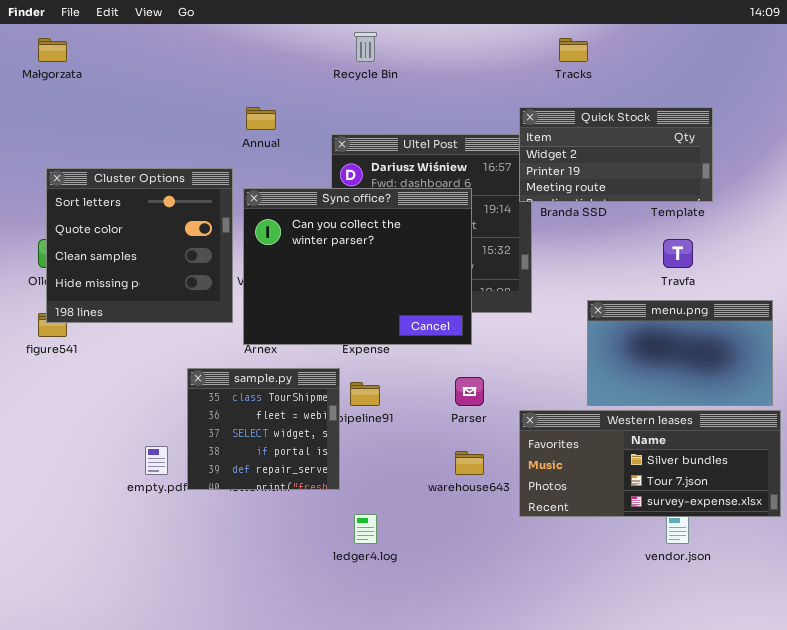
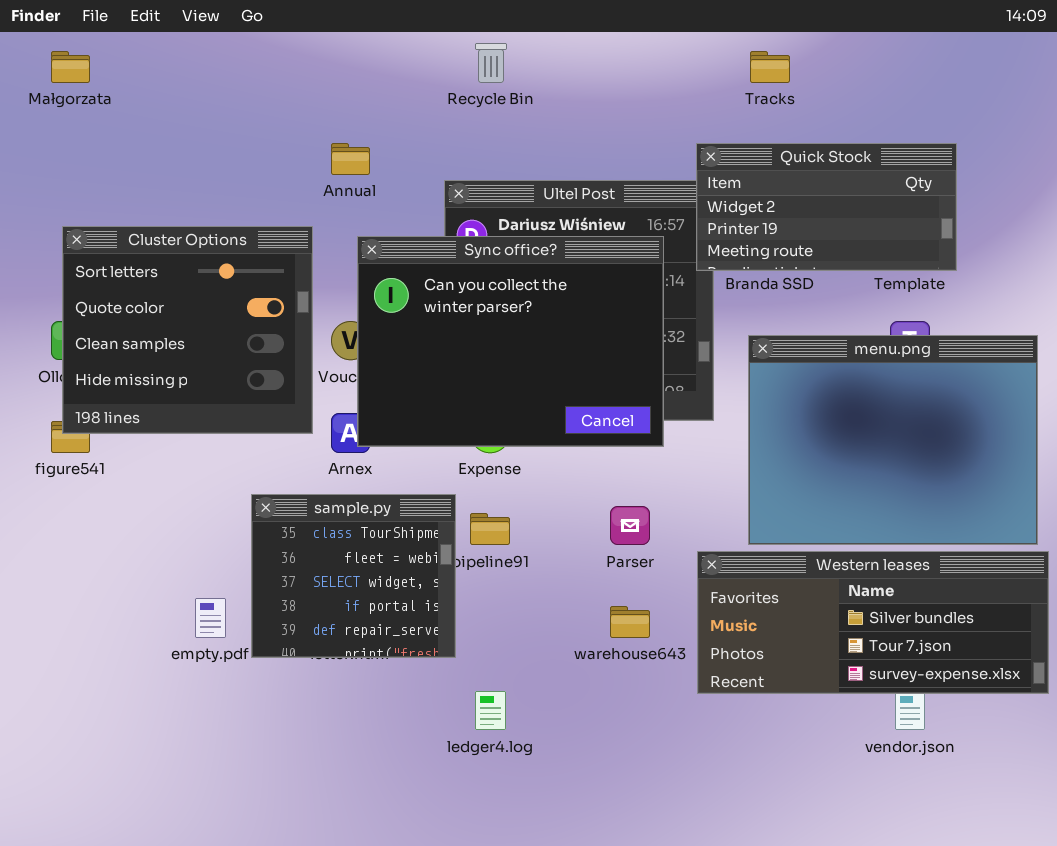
Sync office?: [243,188,472,345] -> [357,236,664,447], moved
menu.png: [587,300,773,406] -> [748,335,1038,545], resized

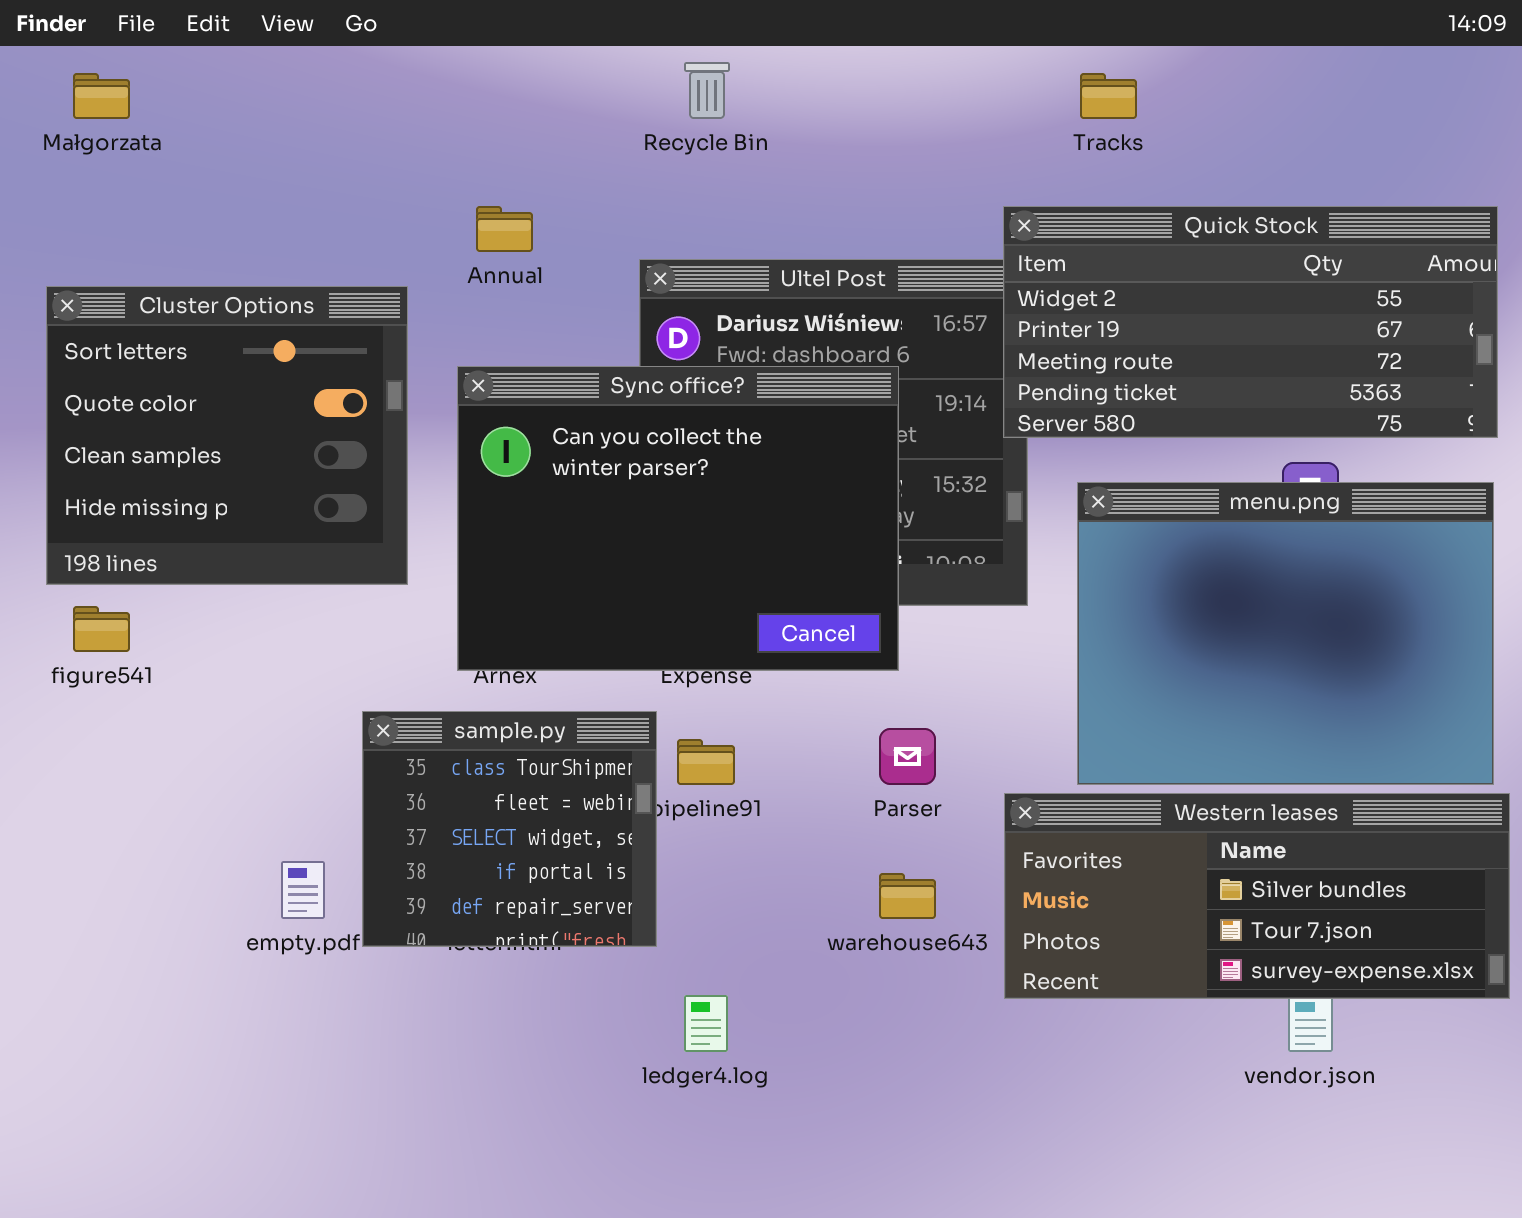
Quick Stock: [696,143,957,271] -> [1003,206,1498,438], resized
Cluster Options: [62,226,313,434] -> [46,286,408,585], moved
Sync office?: [357,236,664,447] -> [457,366,899,671], moved

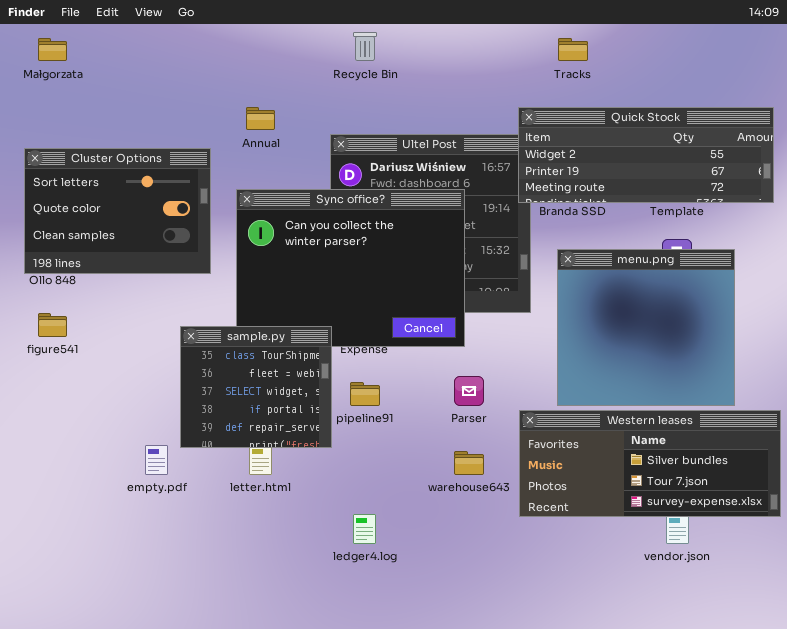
Quick Stock: [1003,206,1498,438] -> [518,107,774,203], resized
Cluster Options: [46,286,408,585] -> [24,148,211,274], resized
menu.png: [1077,482,1494,785] -> [557,249,735,406], resized
sample.py: [362,711,657,947] -> [180,326,332,448], moved

